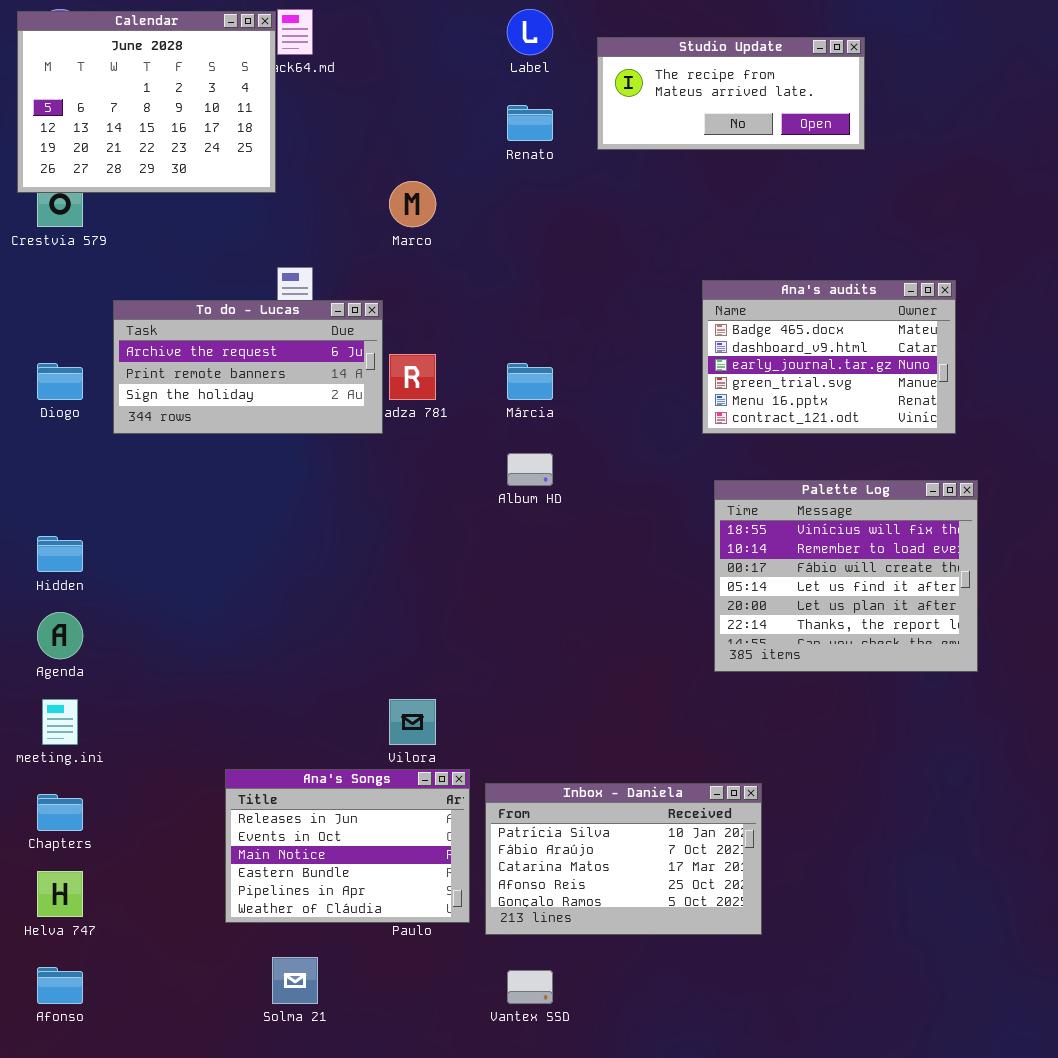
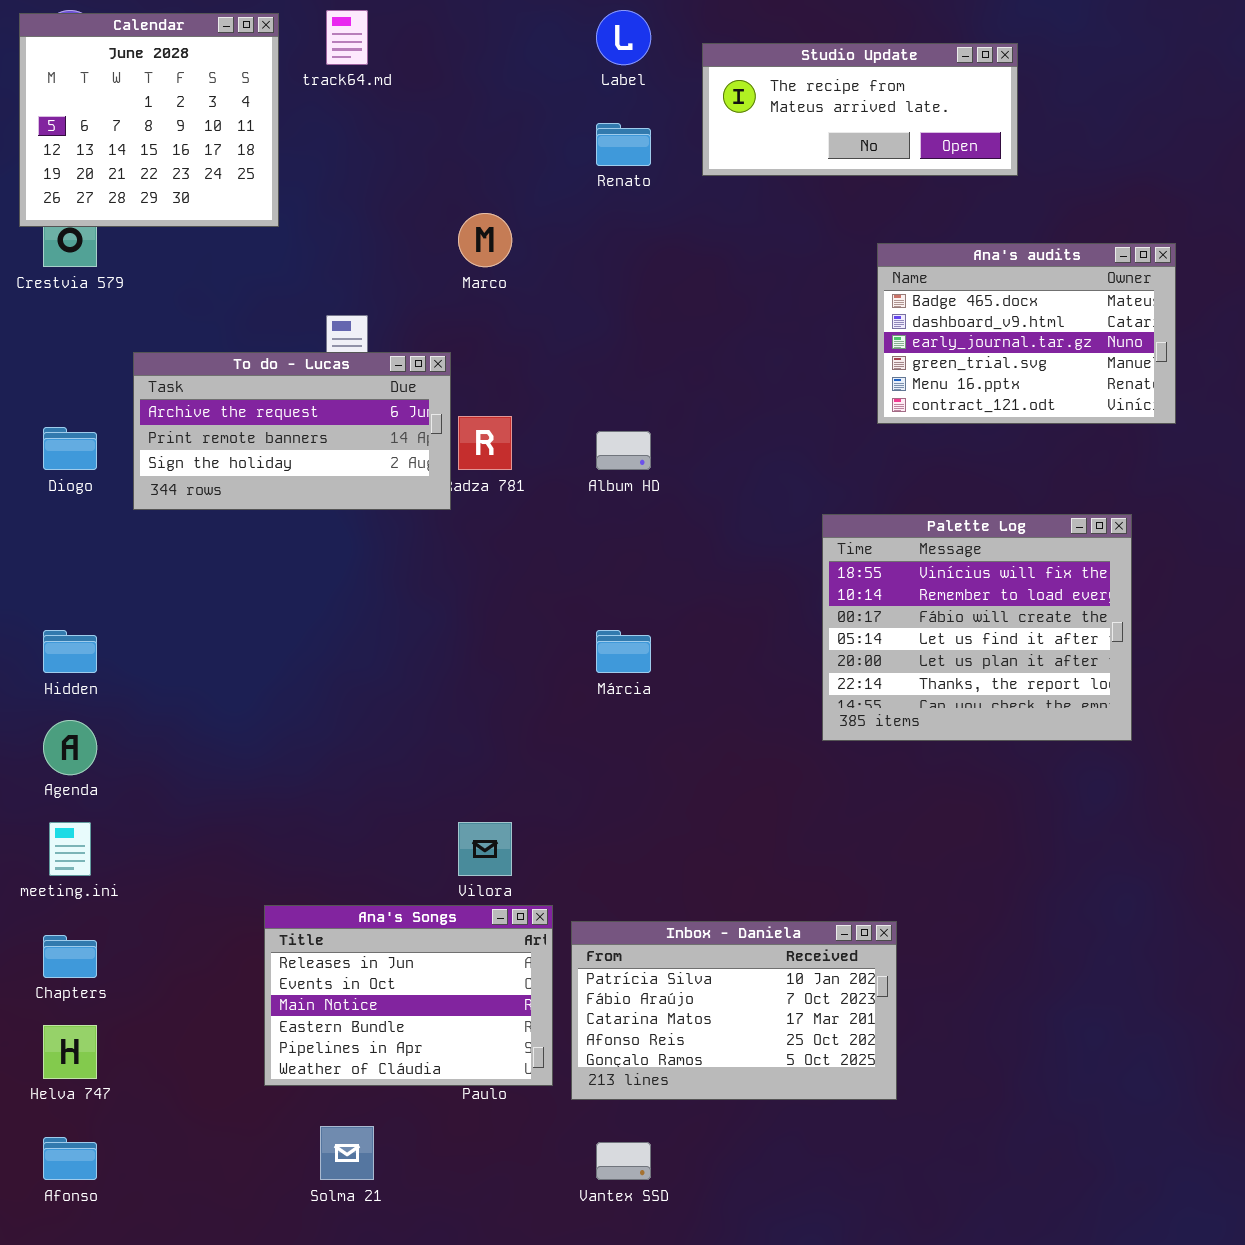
Calendar: [17,11,276,193] -> [19,13,279,227], resized
Ana's audits: [702,280,956,434] -> [877,243,1176,424], moved
Márcia: [507,363,553,400] -> [596,630,651,673], moved
Album HD: [507,453,553,486] -> [596,431,651,470], moved
Palette Log: [714,480,978,672] -> [822,514,1132,741], moved

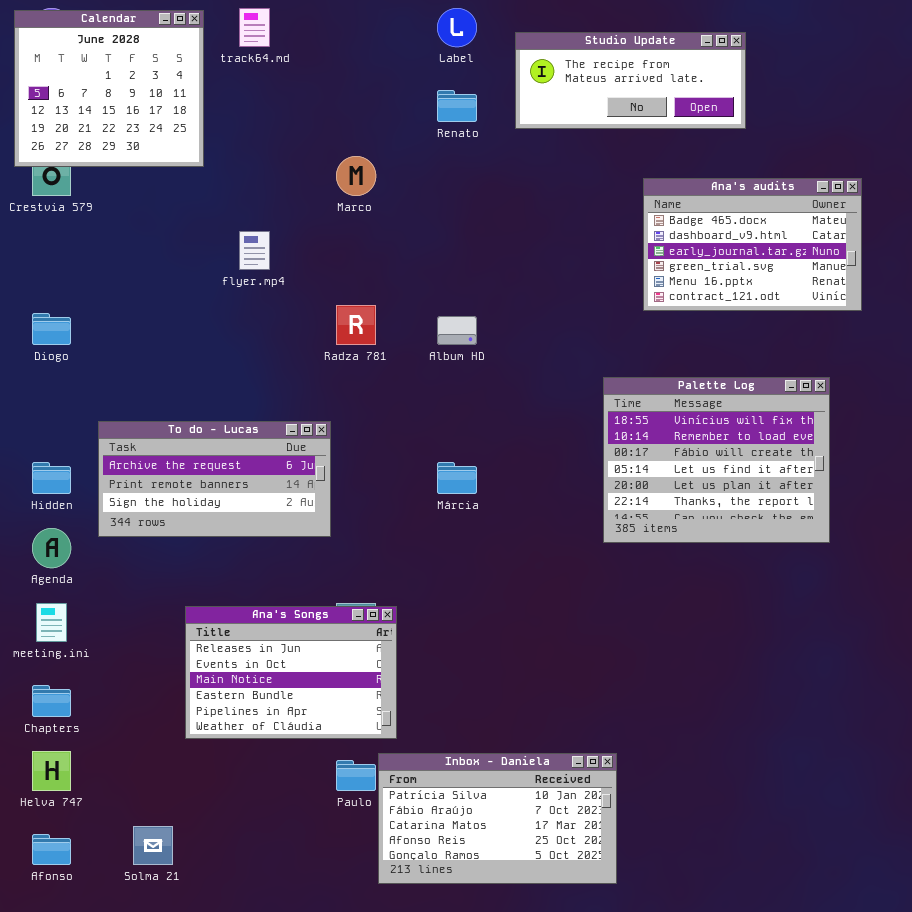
To do - Lucas: [133,352,451,510] -> [98,421,331,537], moved
Ana's Songs: [264,905,553,1086] -> [185,606,397,739], moved
Inbox - Daniela: [571,921,897,1100] -> [378,753,617,884], moved
Solma 21: [320,1126,374,1180] -> [133,826,173,865], moved

